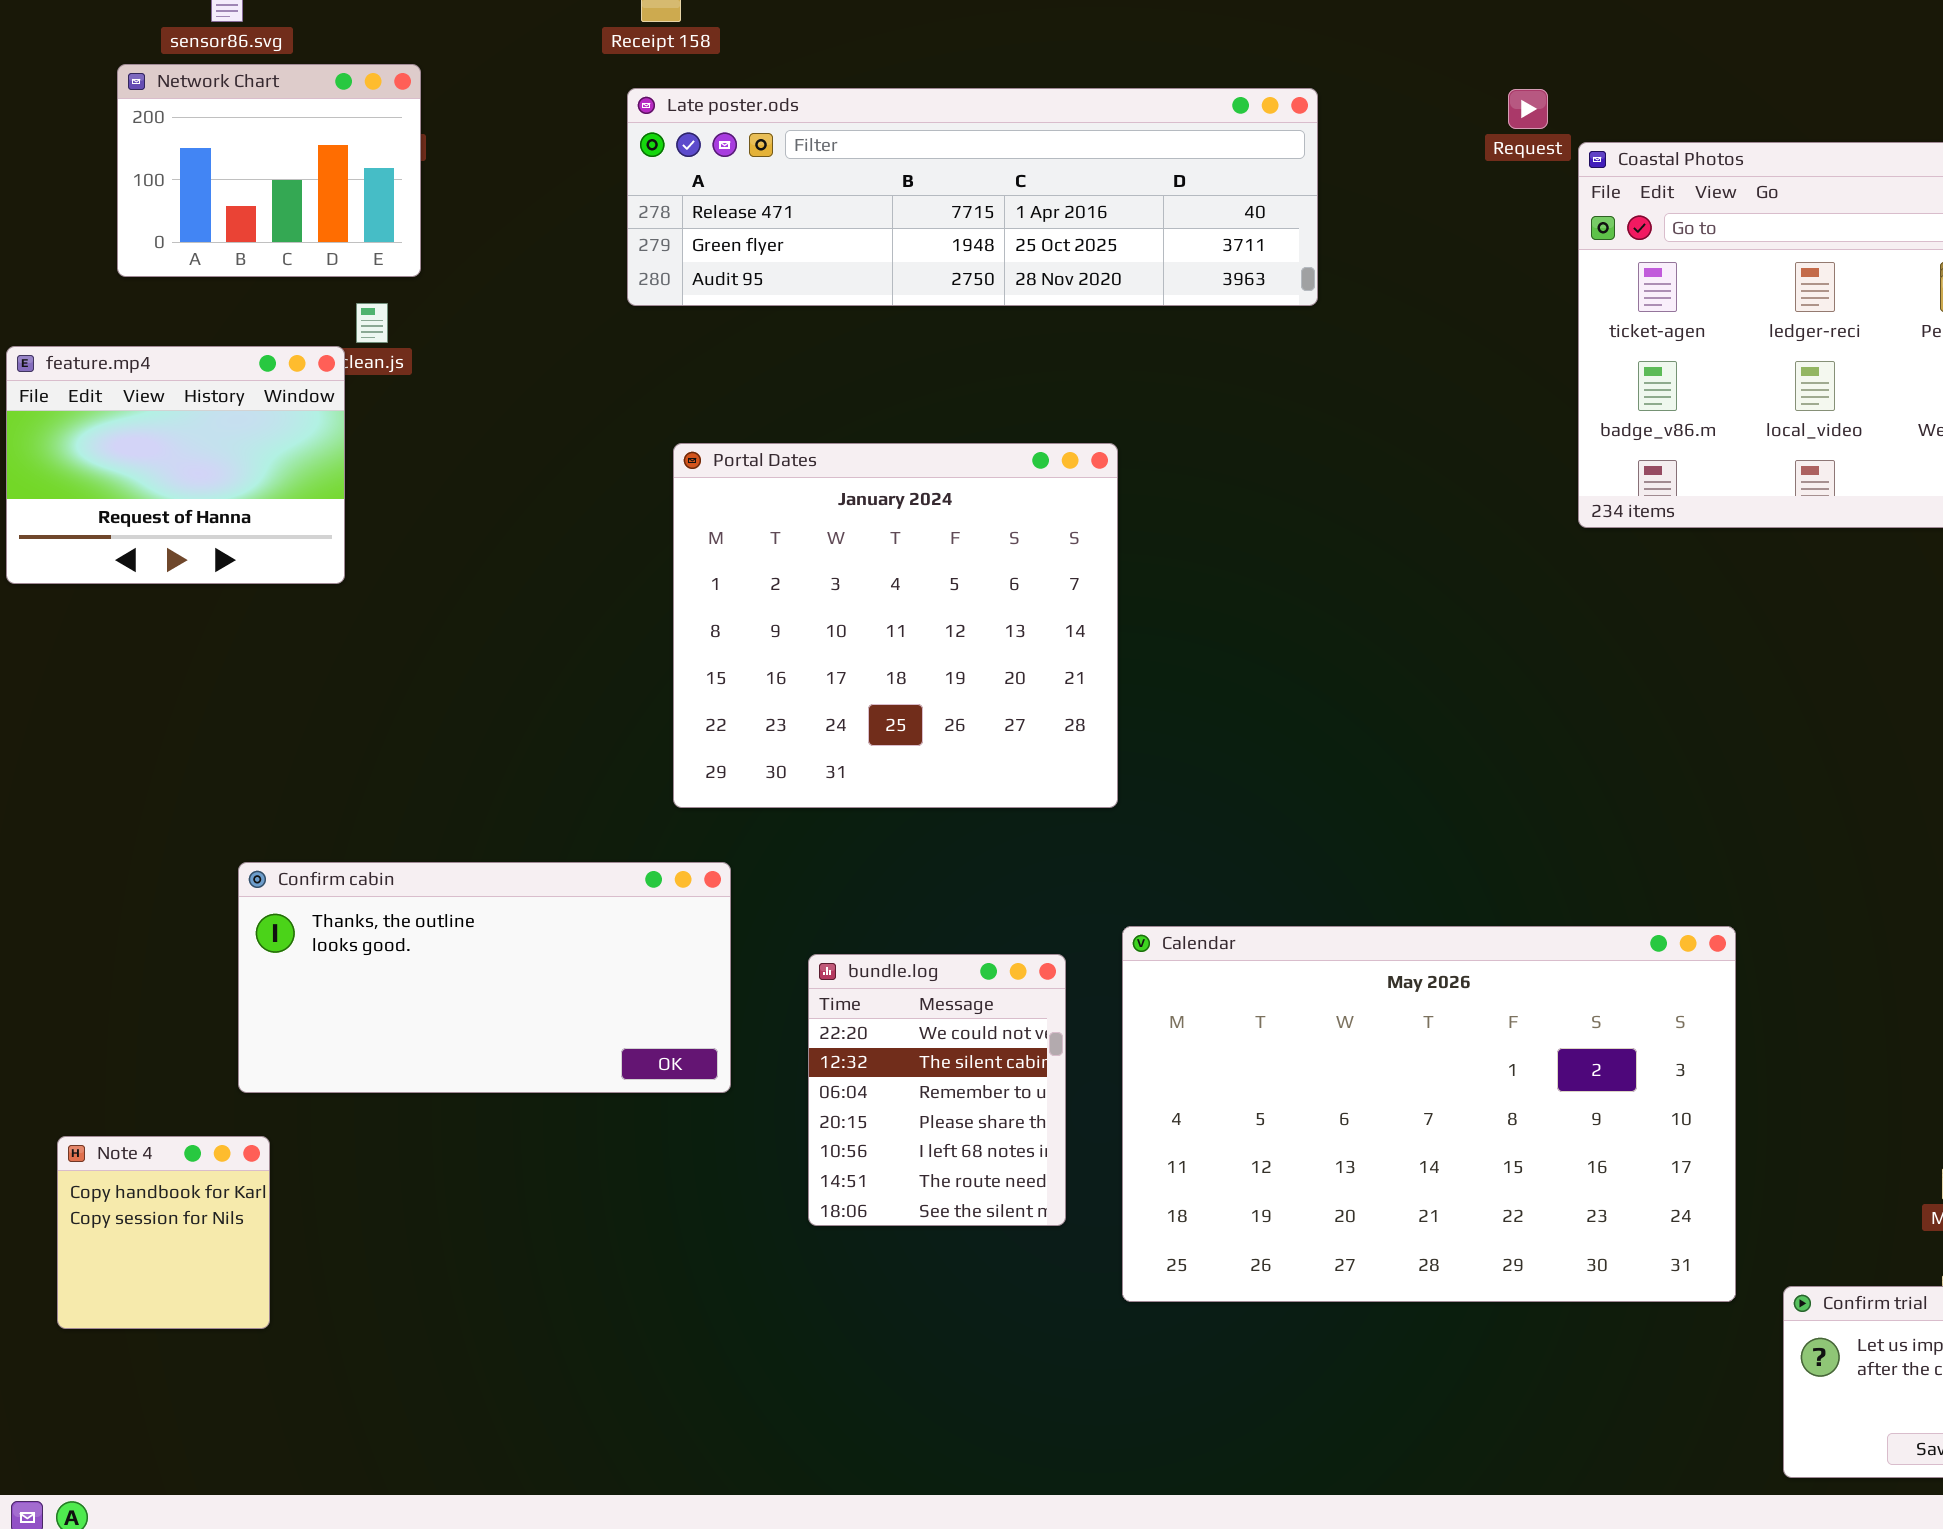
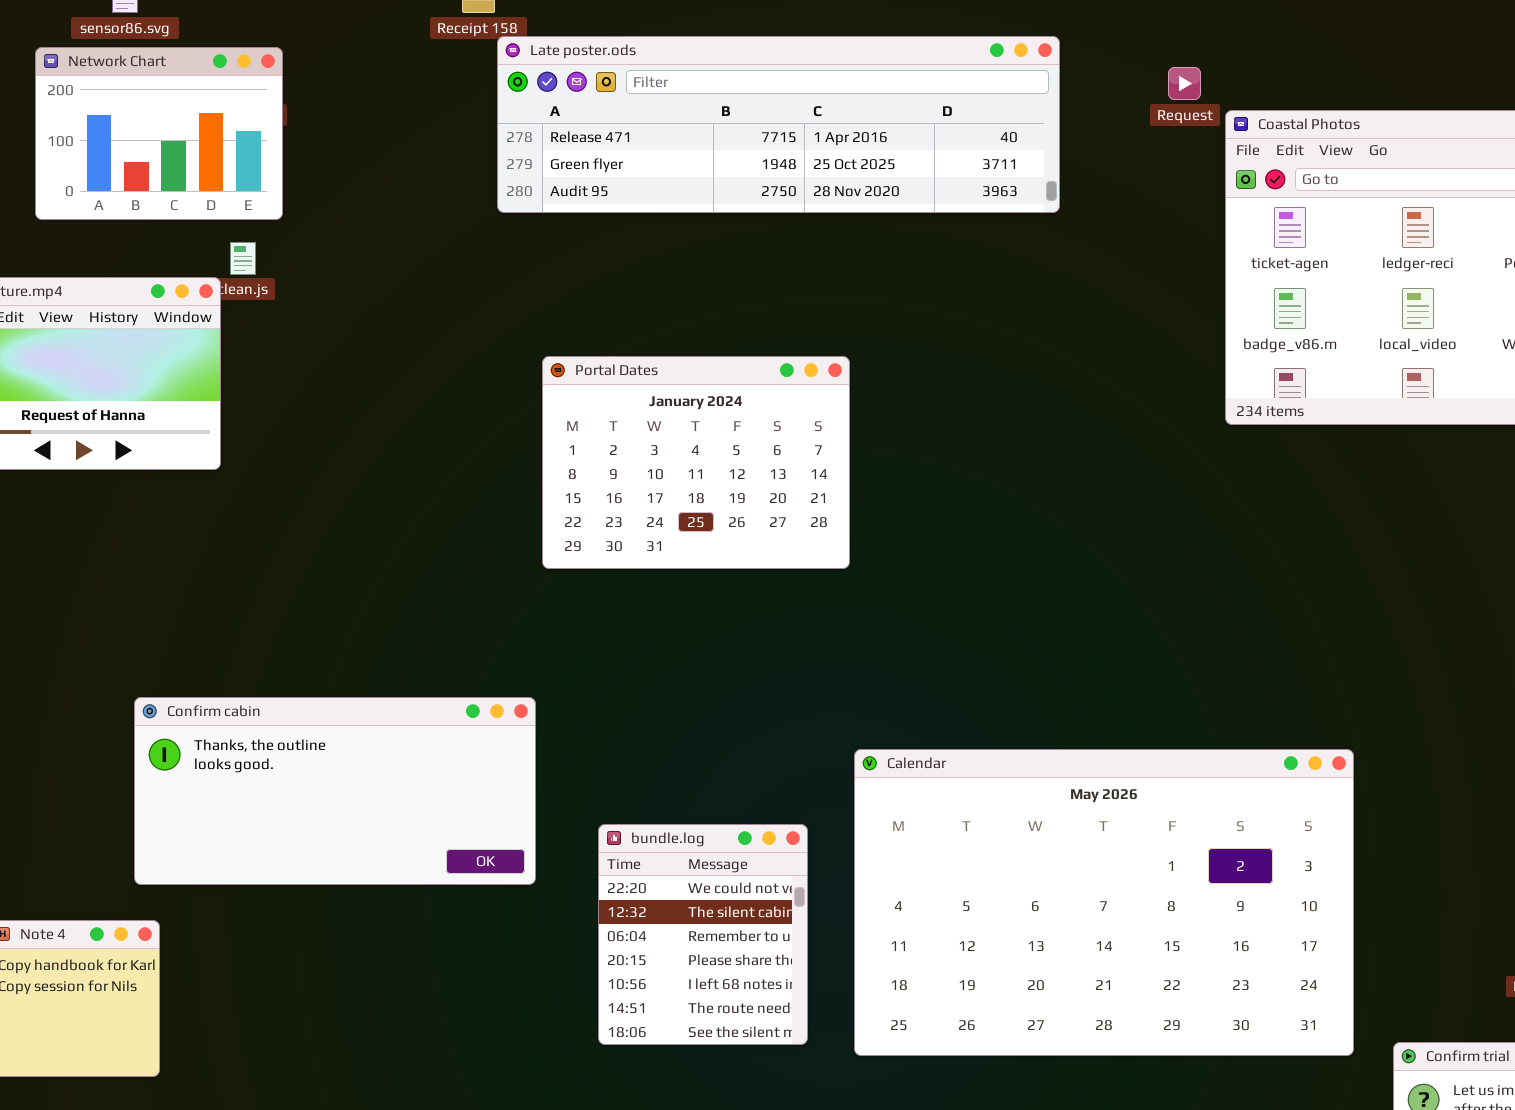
Late poster.ods: [627,88,1318,306] -> [497,36,1060,213], moved
Portal Dates: [673,443,1118,808] -> [542,356,850,569], resized
bundle.log: [808,954,1066,1226] -> [598,824,808,1045], moved

